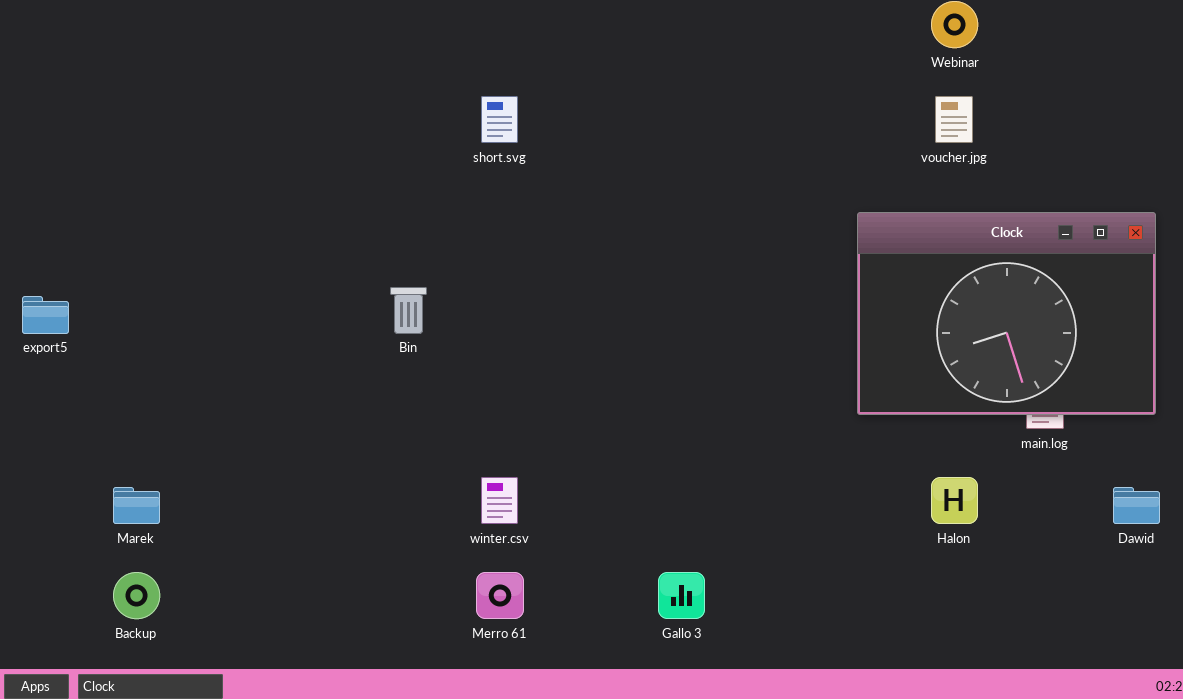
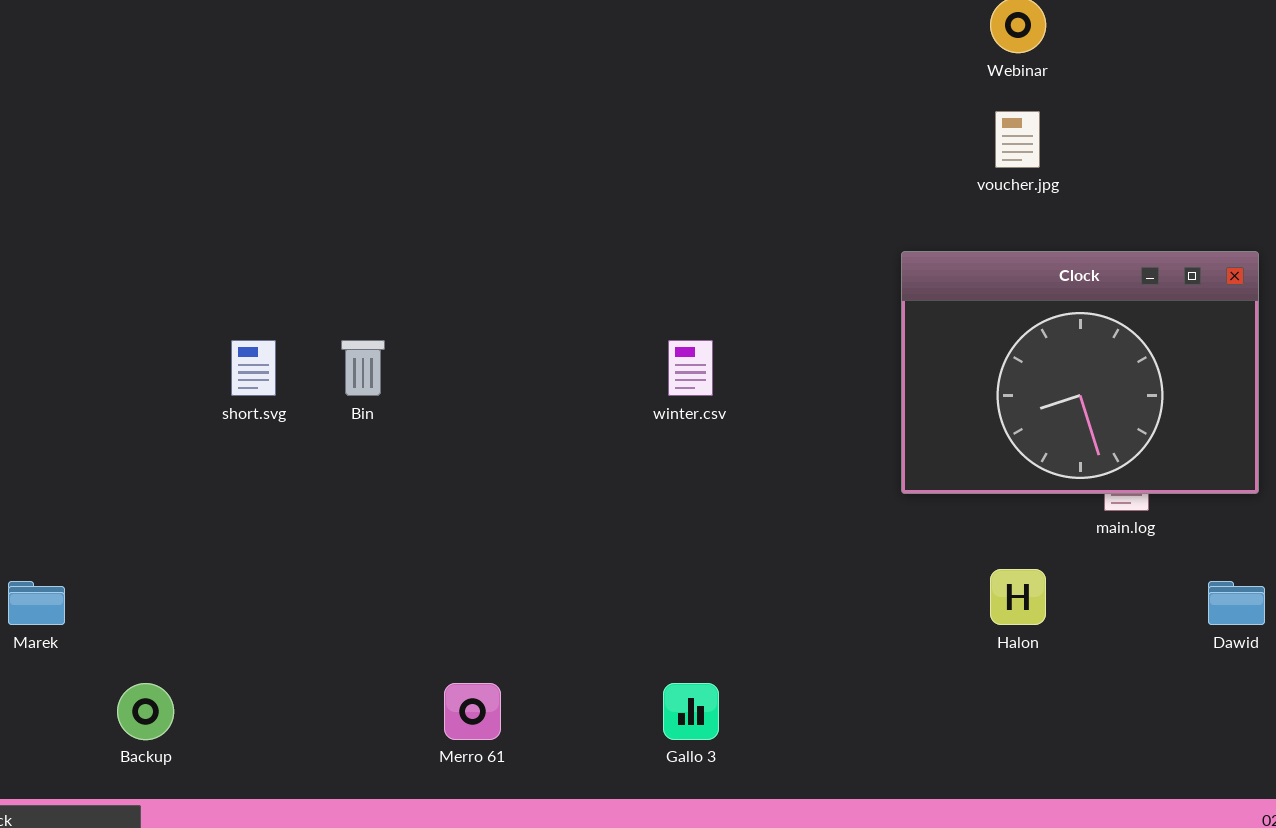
short.svg: [481,96,518,143] -> [231,340,276,396], moved
winter.csv: [481,477,518,524] -> [668,340,713,396], moved
Backup: [113,572,160,619] -> [117,683,174,740], moved

